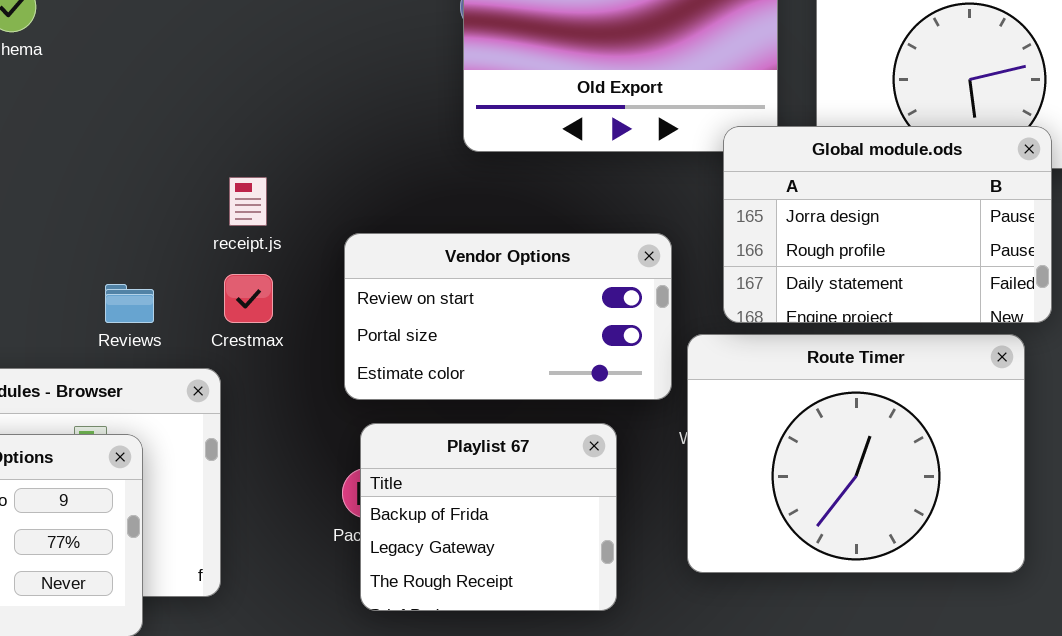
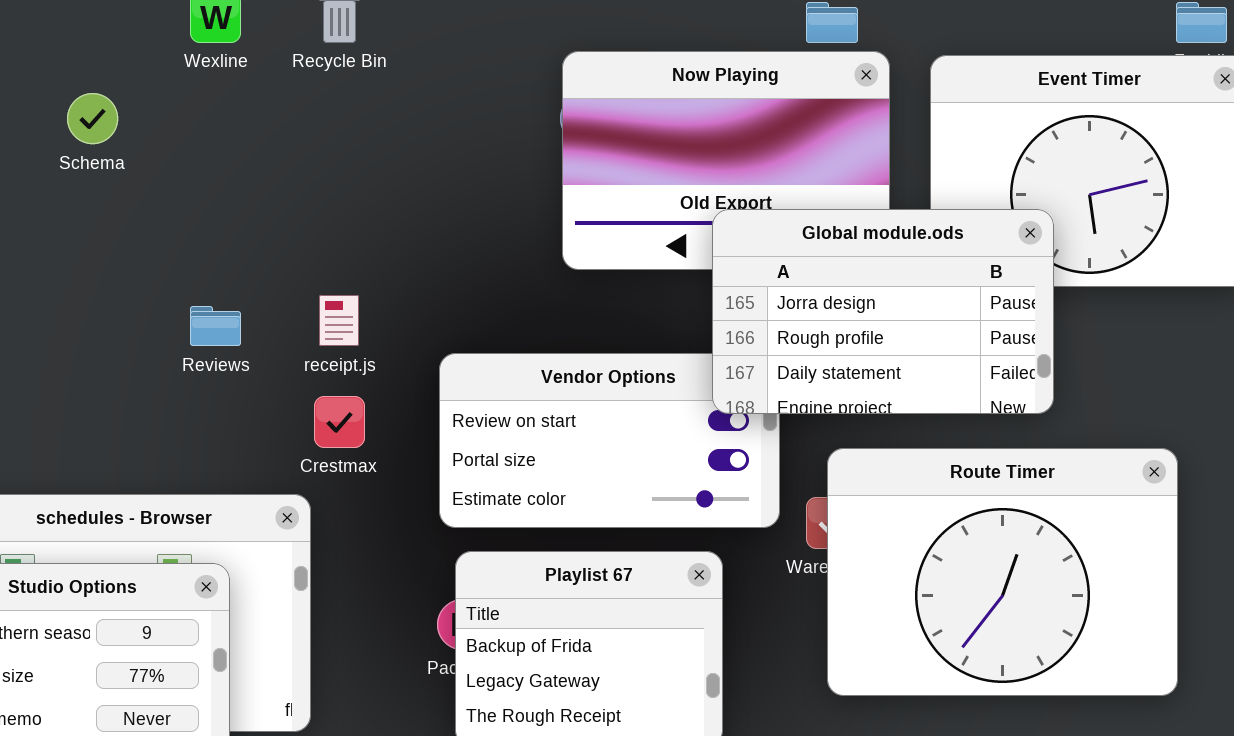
Global module.ods: [723,126,1052,323] -> [712,209,1054,414], moved
Reviews: [105,284,154,323] -> [190,306,241,346], moved
Route Timer: [687,334,1025,573] -> [827,448,1178,696], moved

